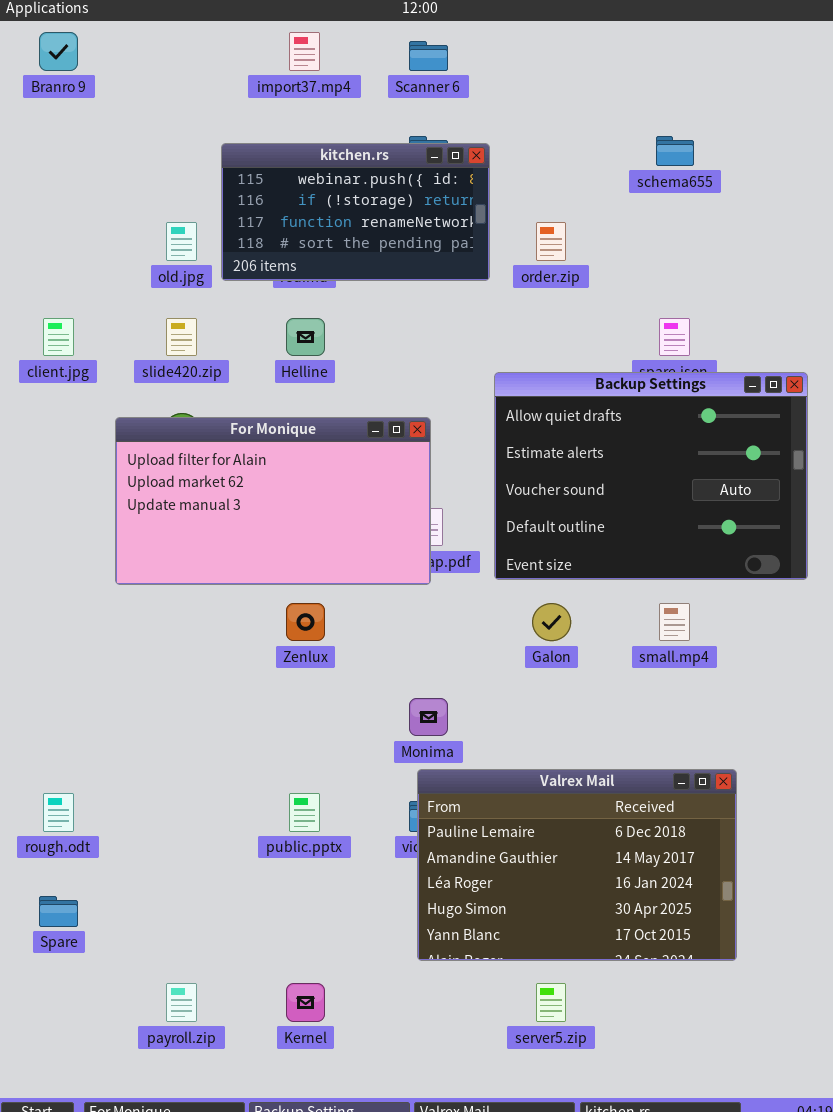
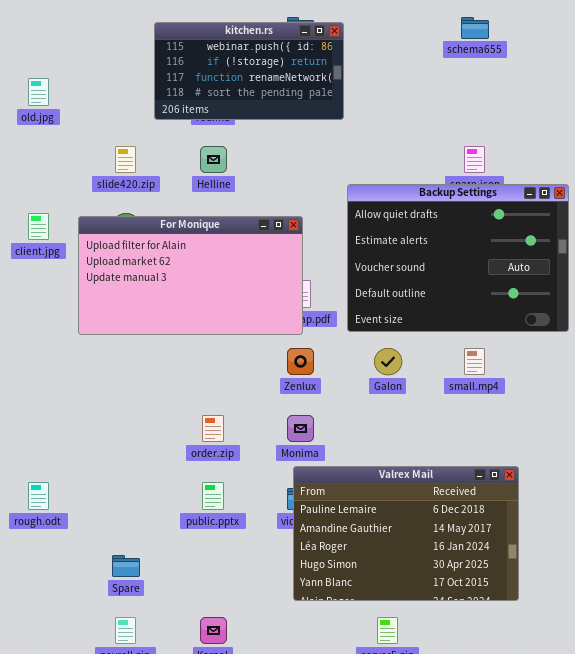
old.jpg: [166,222,197,261] -> [28,78,49,106], moved
order.zip: [536,222,566,261] -> [202,415,224,442], moved
client.jpg: [43,318,74,356] -> [28,213,49,240], moved
Zenlux: [286,603,325,641] -> [287,348,314,375], moved
Spare: [39,896,78,927] -> [112,555,140,577], moved

